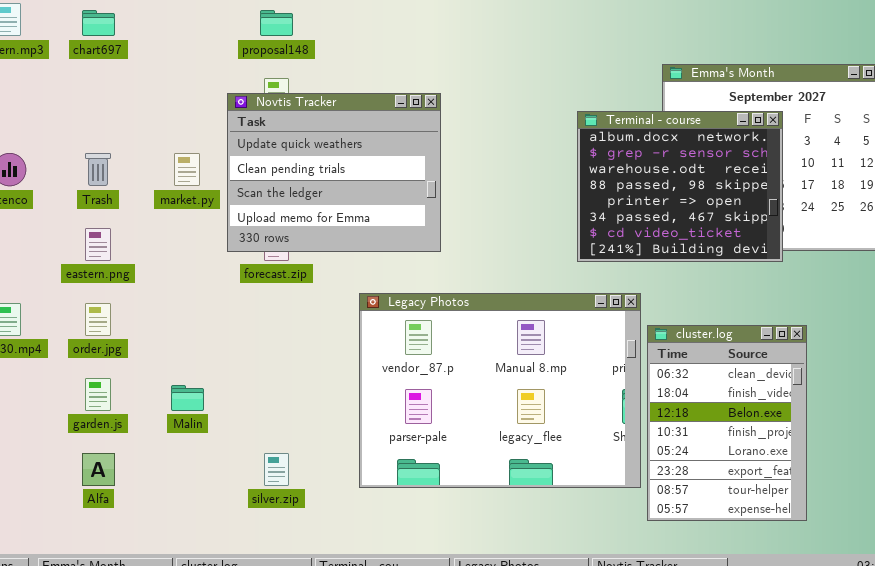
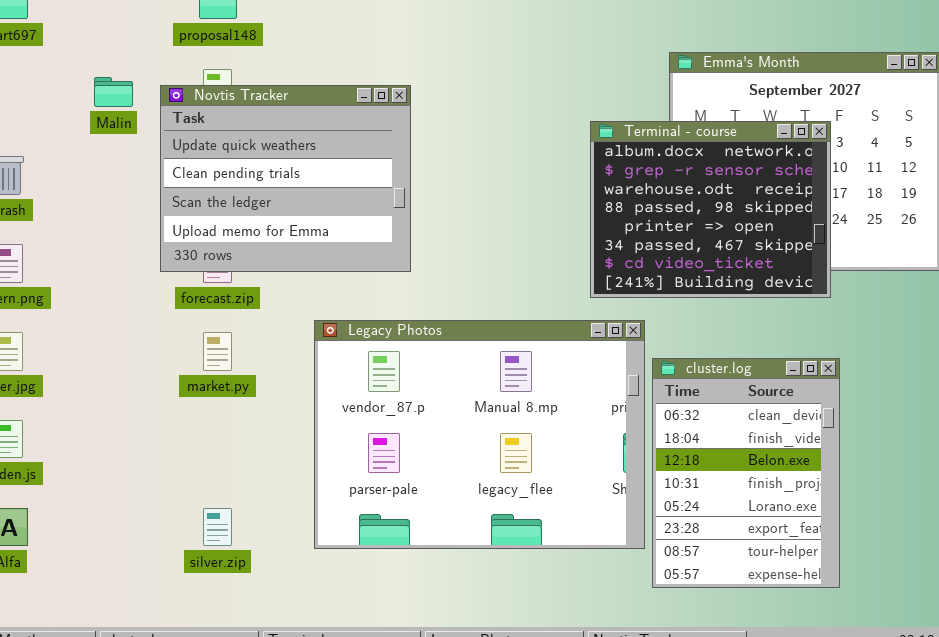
Terminal - course: [577,111,783,262] -> [590,121,831,298], moved
market.py: [174,153,200,186] -> [203,332,232,371], moved
Malin: [171,385,204,411] -> [94,77,133,107], moved

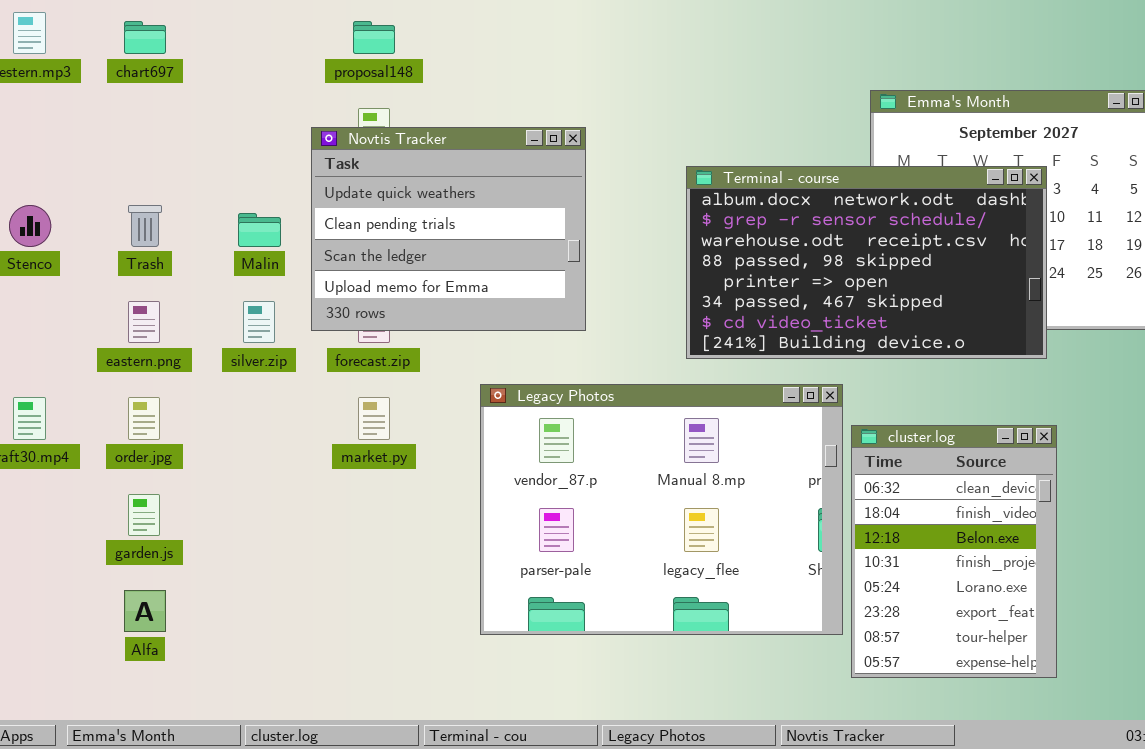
Malin: [94,77,133,107] -> [238,213,281,247], moved
Terminal - course: [590,121,831,298] -> [686,166,1047,359], resized
silver.zip: [203,508,232,546] -> [243,301,275,343], moved

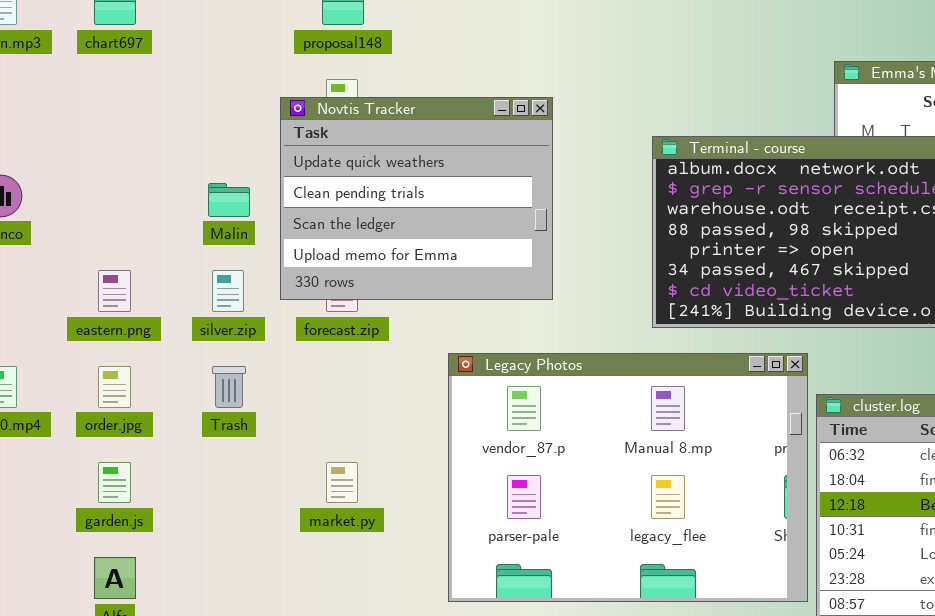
Trash: [128,205,162,247] -> [212,366,246,408], moved
market.py: [358,397,390,440] -> [326,462,358,503], moved

